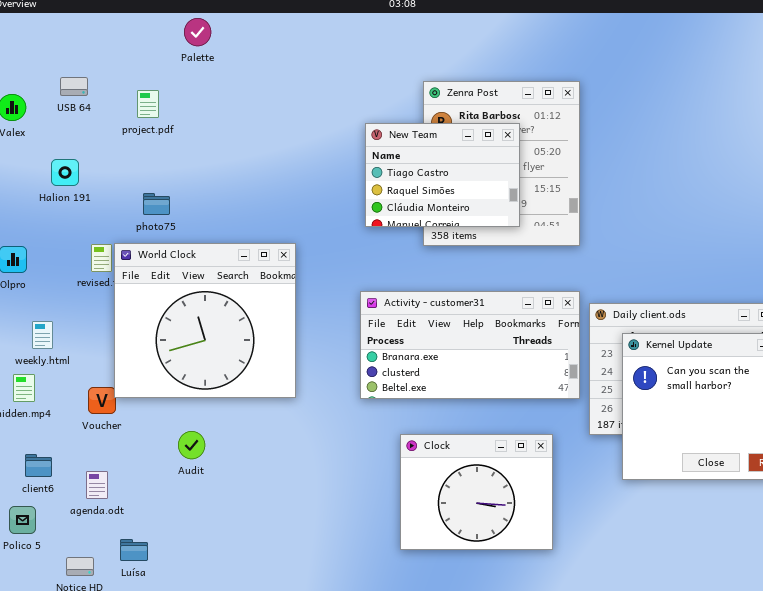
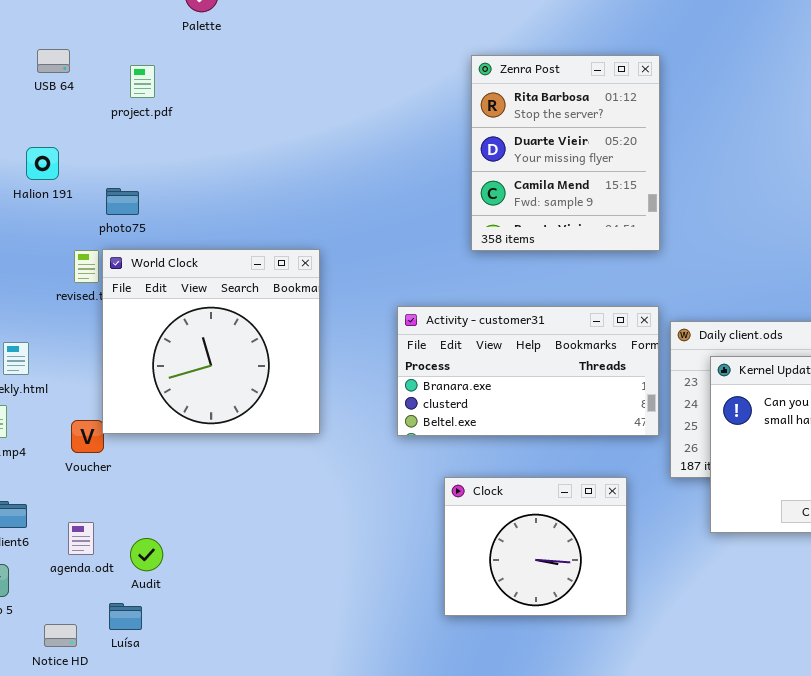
New Team: [365,123,520,227] -> none, closed
photo75: [143,193,170,215] -> [106,188,139,215], moved
Audit: [178,431,205,459] -> [130,538,163,571], moved

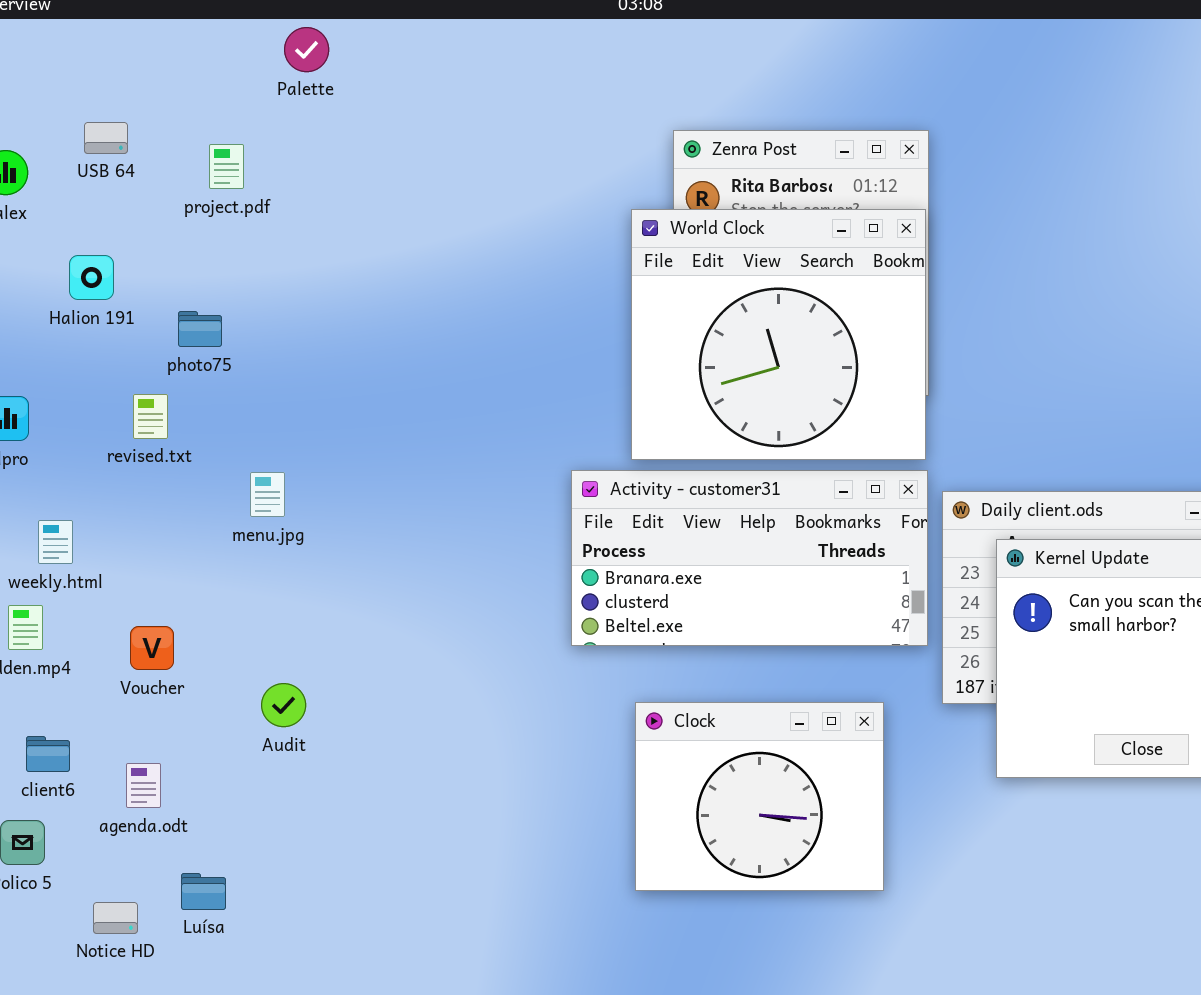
World Clock: [102,249,320,434] -> [631,209,926,460], moved
Audit: [130,538,163,571] -> [261,683,306,727], moved

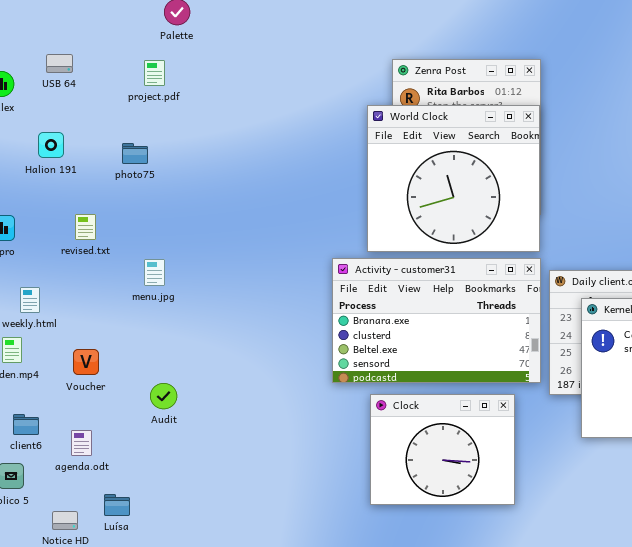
project.pdf: [209,144,244,189] -> [144,60,165,86], moved
photo75: [178,311,222,347] -> [122,143,148,164], moved
Activity - customer31: [571,470,928,646] -> [332,258,541,383], resized

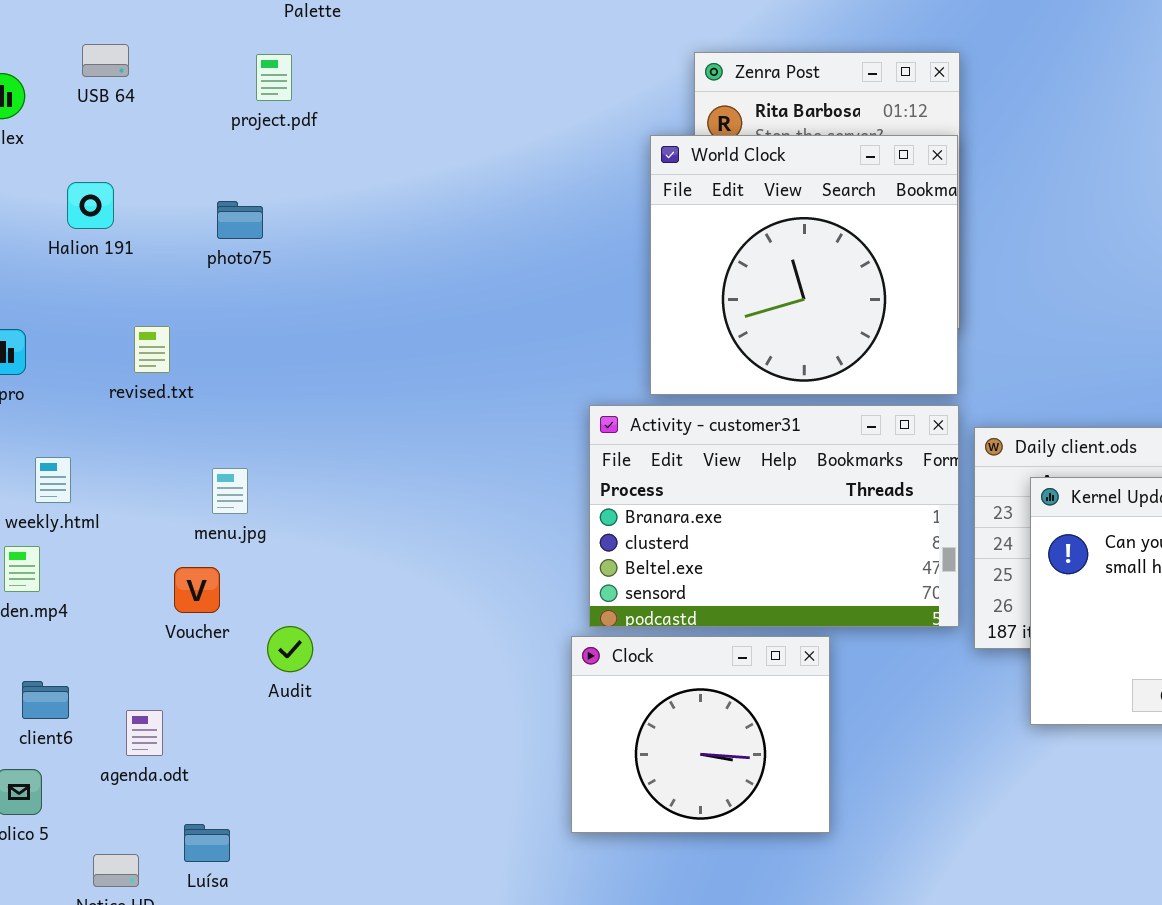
menu.jpg: [144,259,165,286] -> [212,468,248,514], moved
Voucher: [73,349,99,375] -> [174,567,220,613], moved
Clock: [370,394,515,505] -> [571,636,830,833], moved

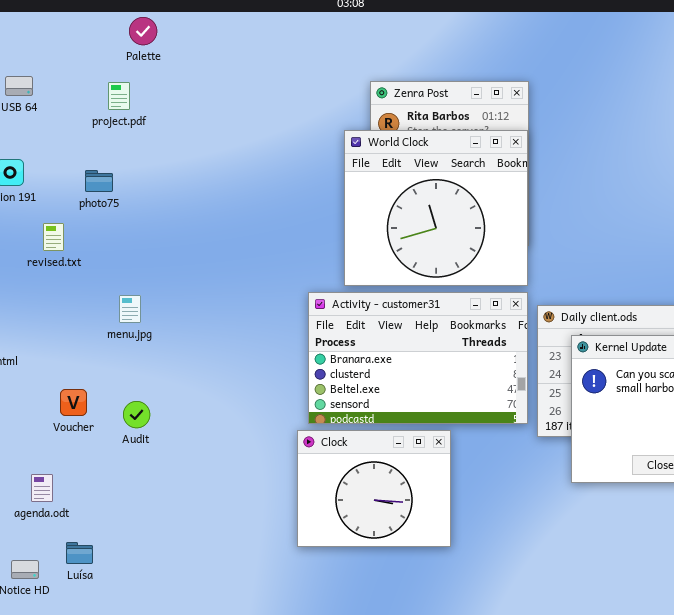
revised.txt: [134,326,170,373] -> [43,223,64,251], moved
menu.jpg: [212,468,248,514] -> [119,295,141,323], moved
Audit: [267,626,313,672] -> [123,401,150,428], moved

